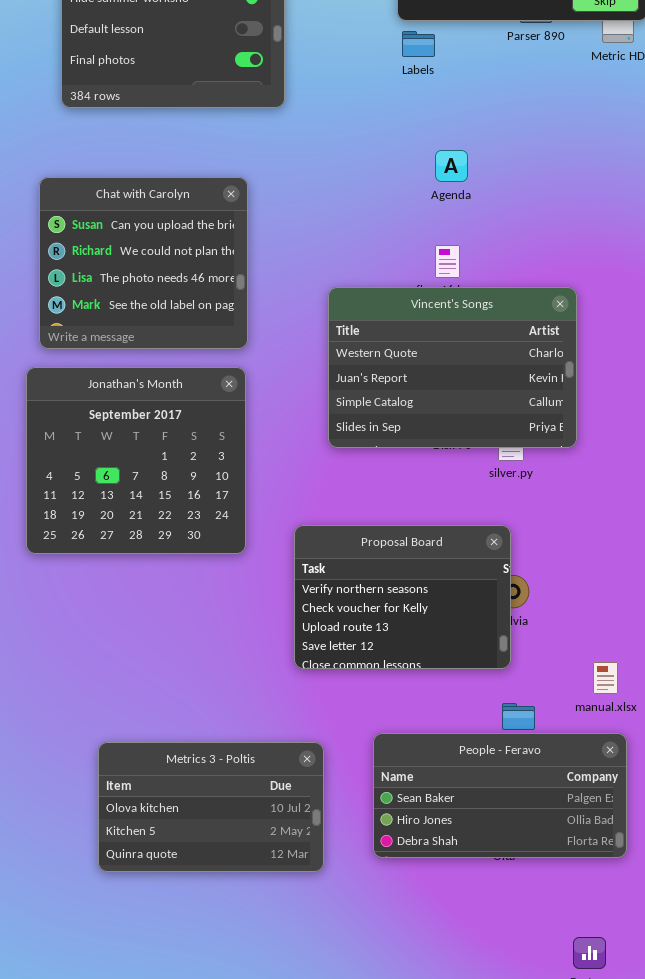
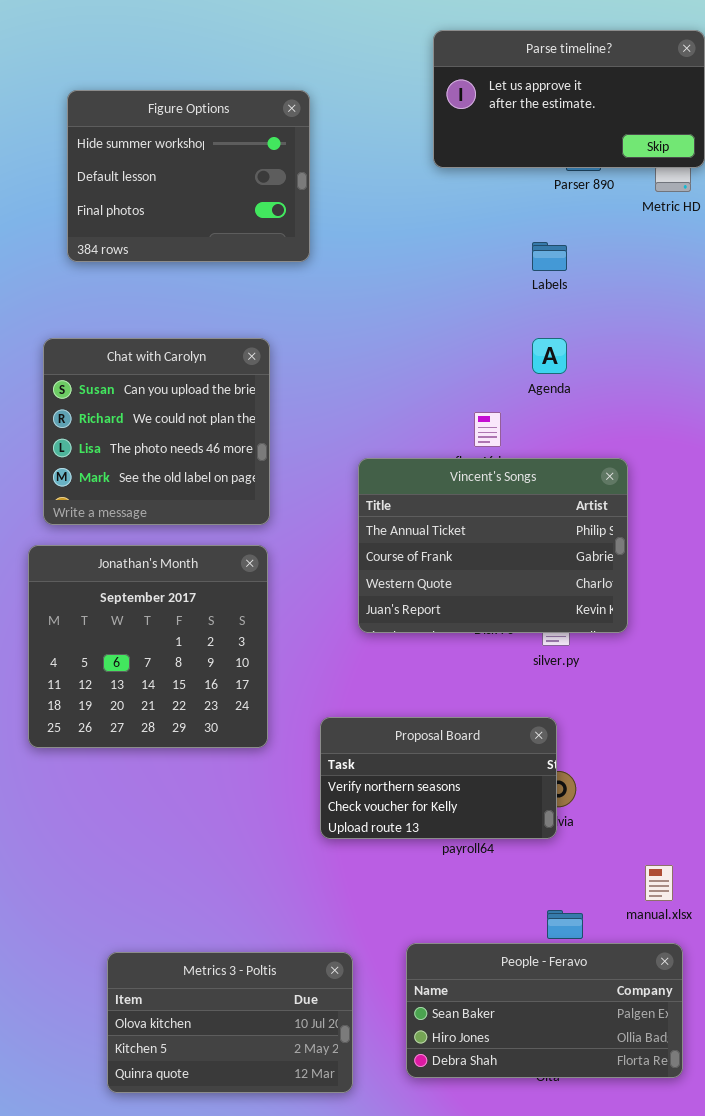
Labels: [402,31,435,57] -> [532,242,567,271], moved
Agenda: [435,150,468,182] -> [532,338,567,374], moved
Vincent's Songs: [328,287,577,448] -> [358,458,628,633], scrolled up 2 rows
Proposal Board: [294,525,511,669] -> [320,717,557,839], resized

